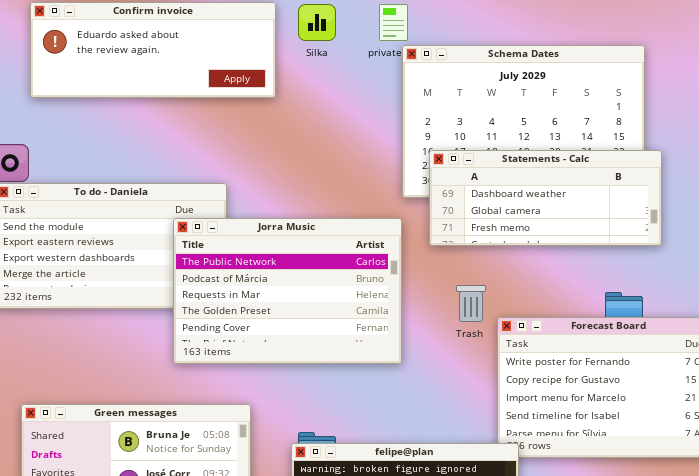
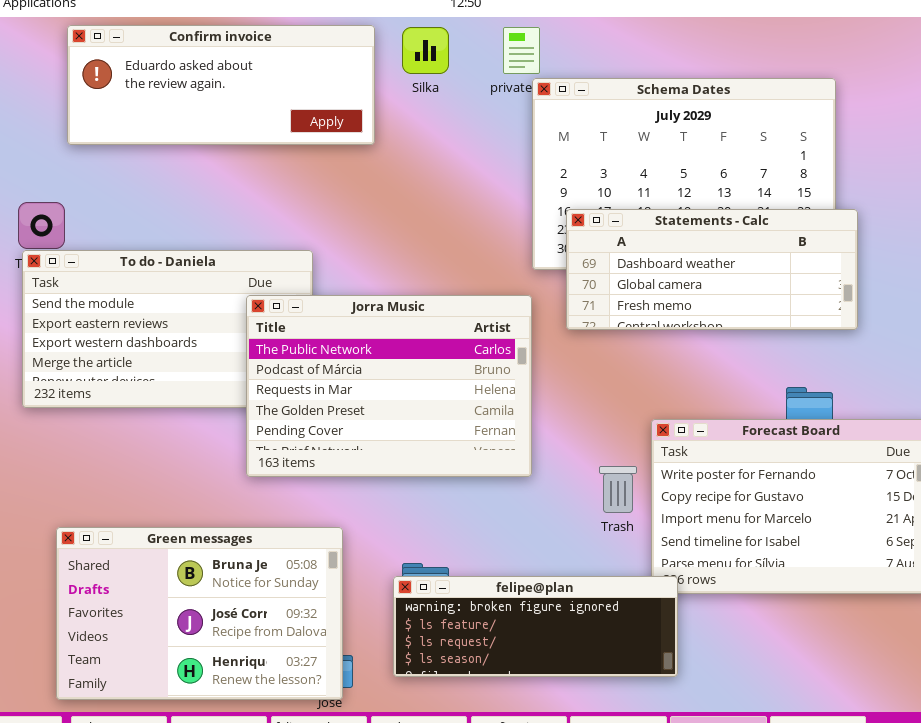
Trash: [456,285,486,322] -> [599,466,637,513], moved

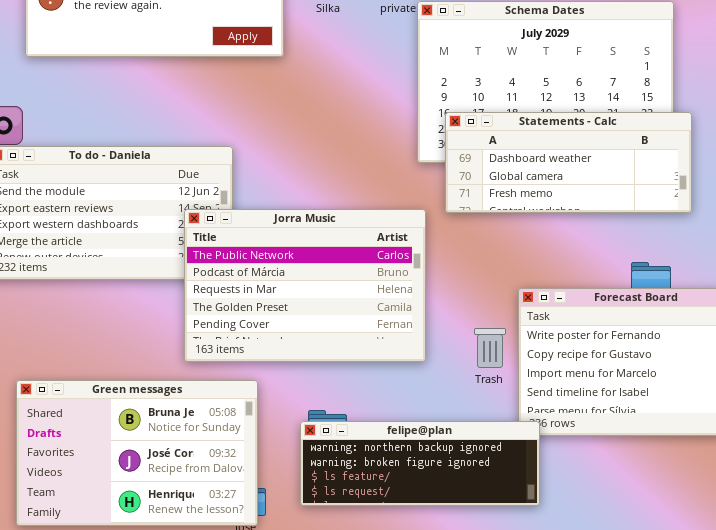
Jorra Music: [246,295,532,477] -> [184,209,426,362], moved
felipe@plan: [393,576,678,677] -> [300,421,540,506], scrolled up 1 row

